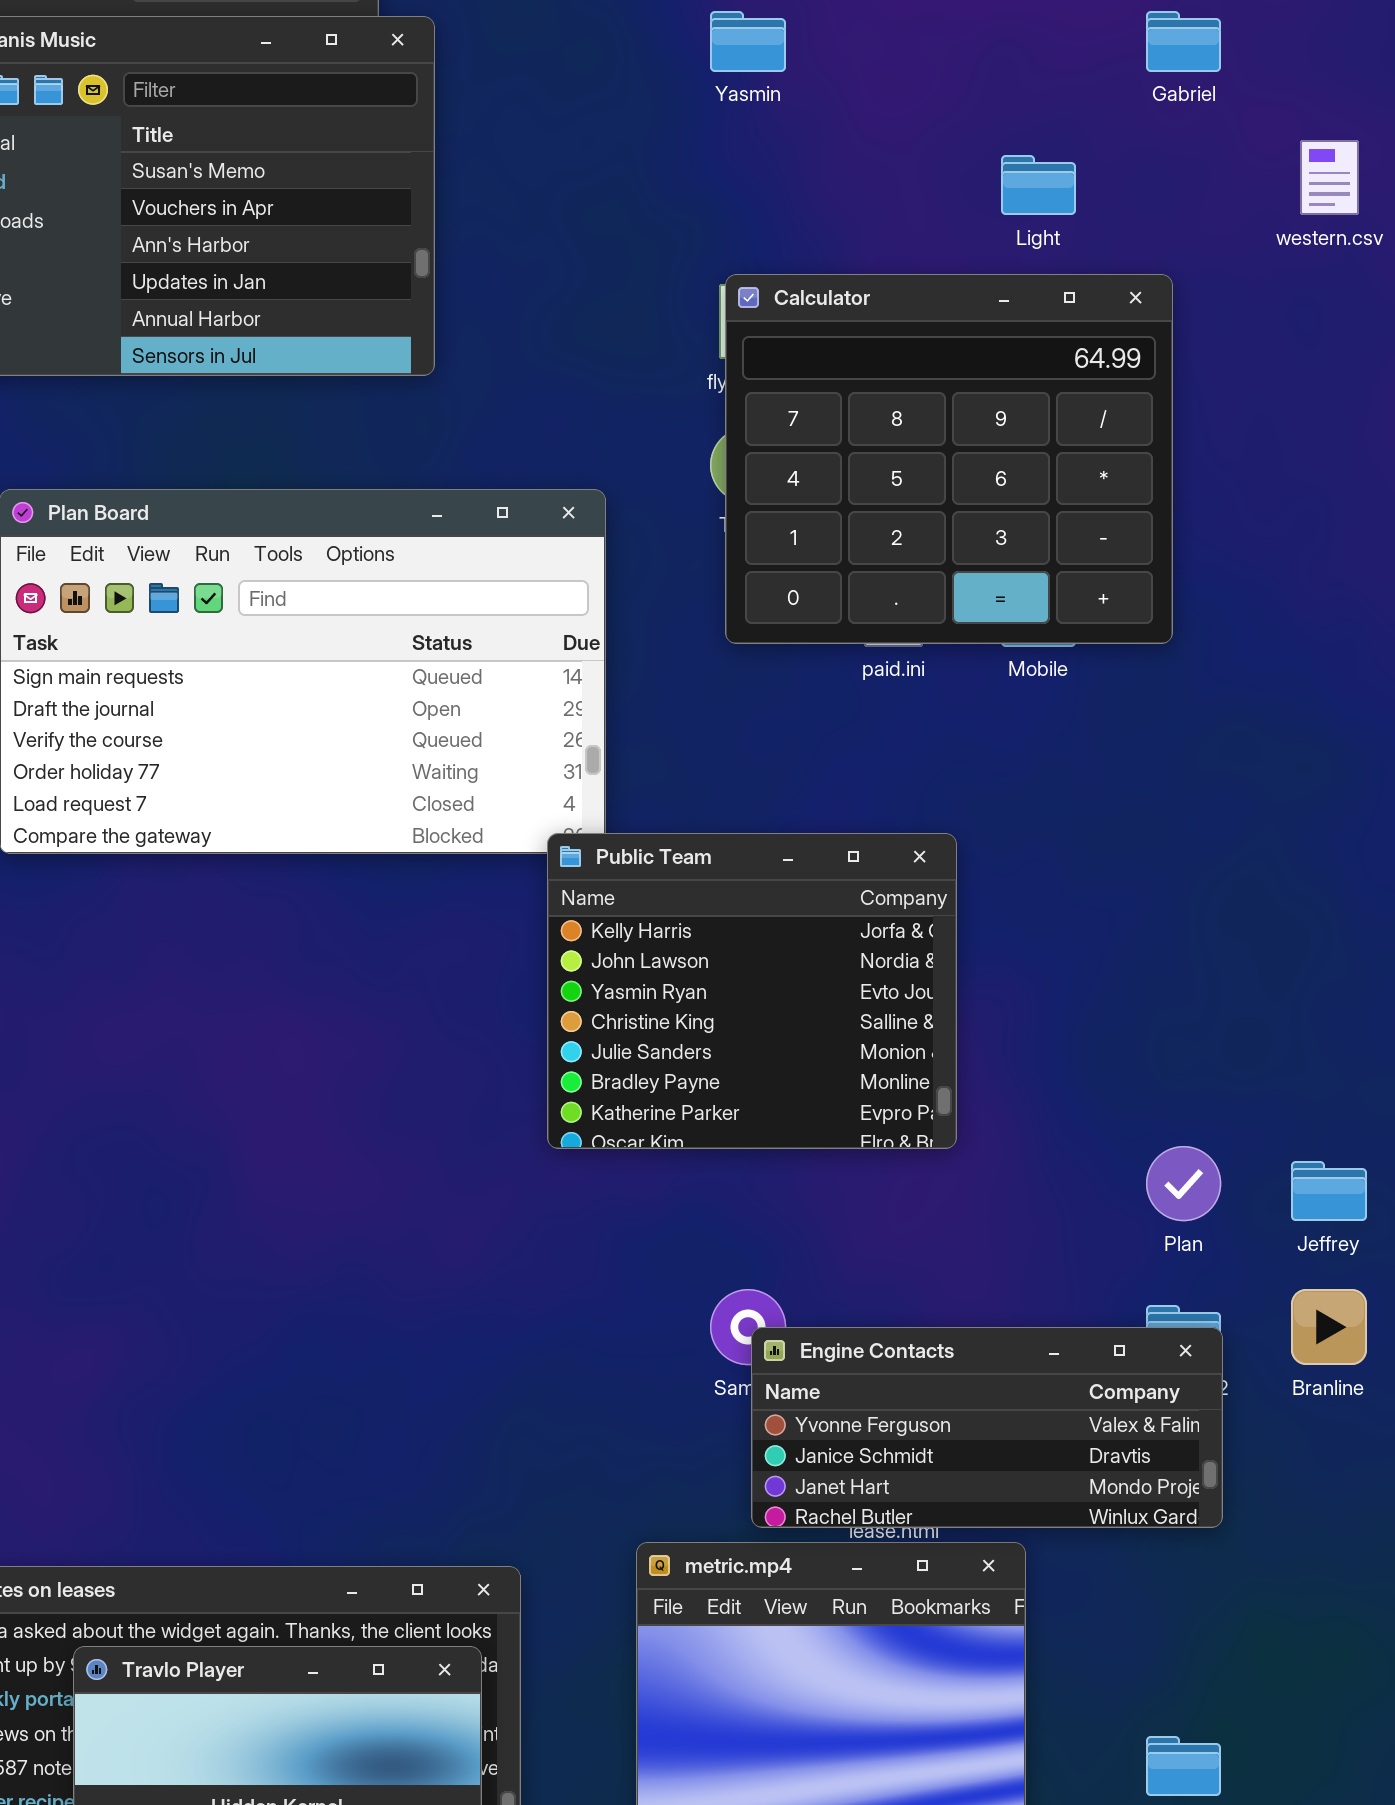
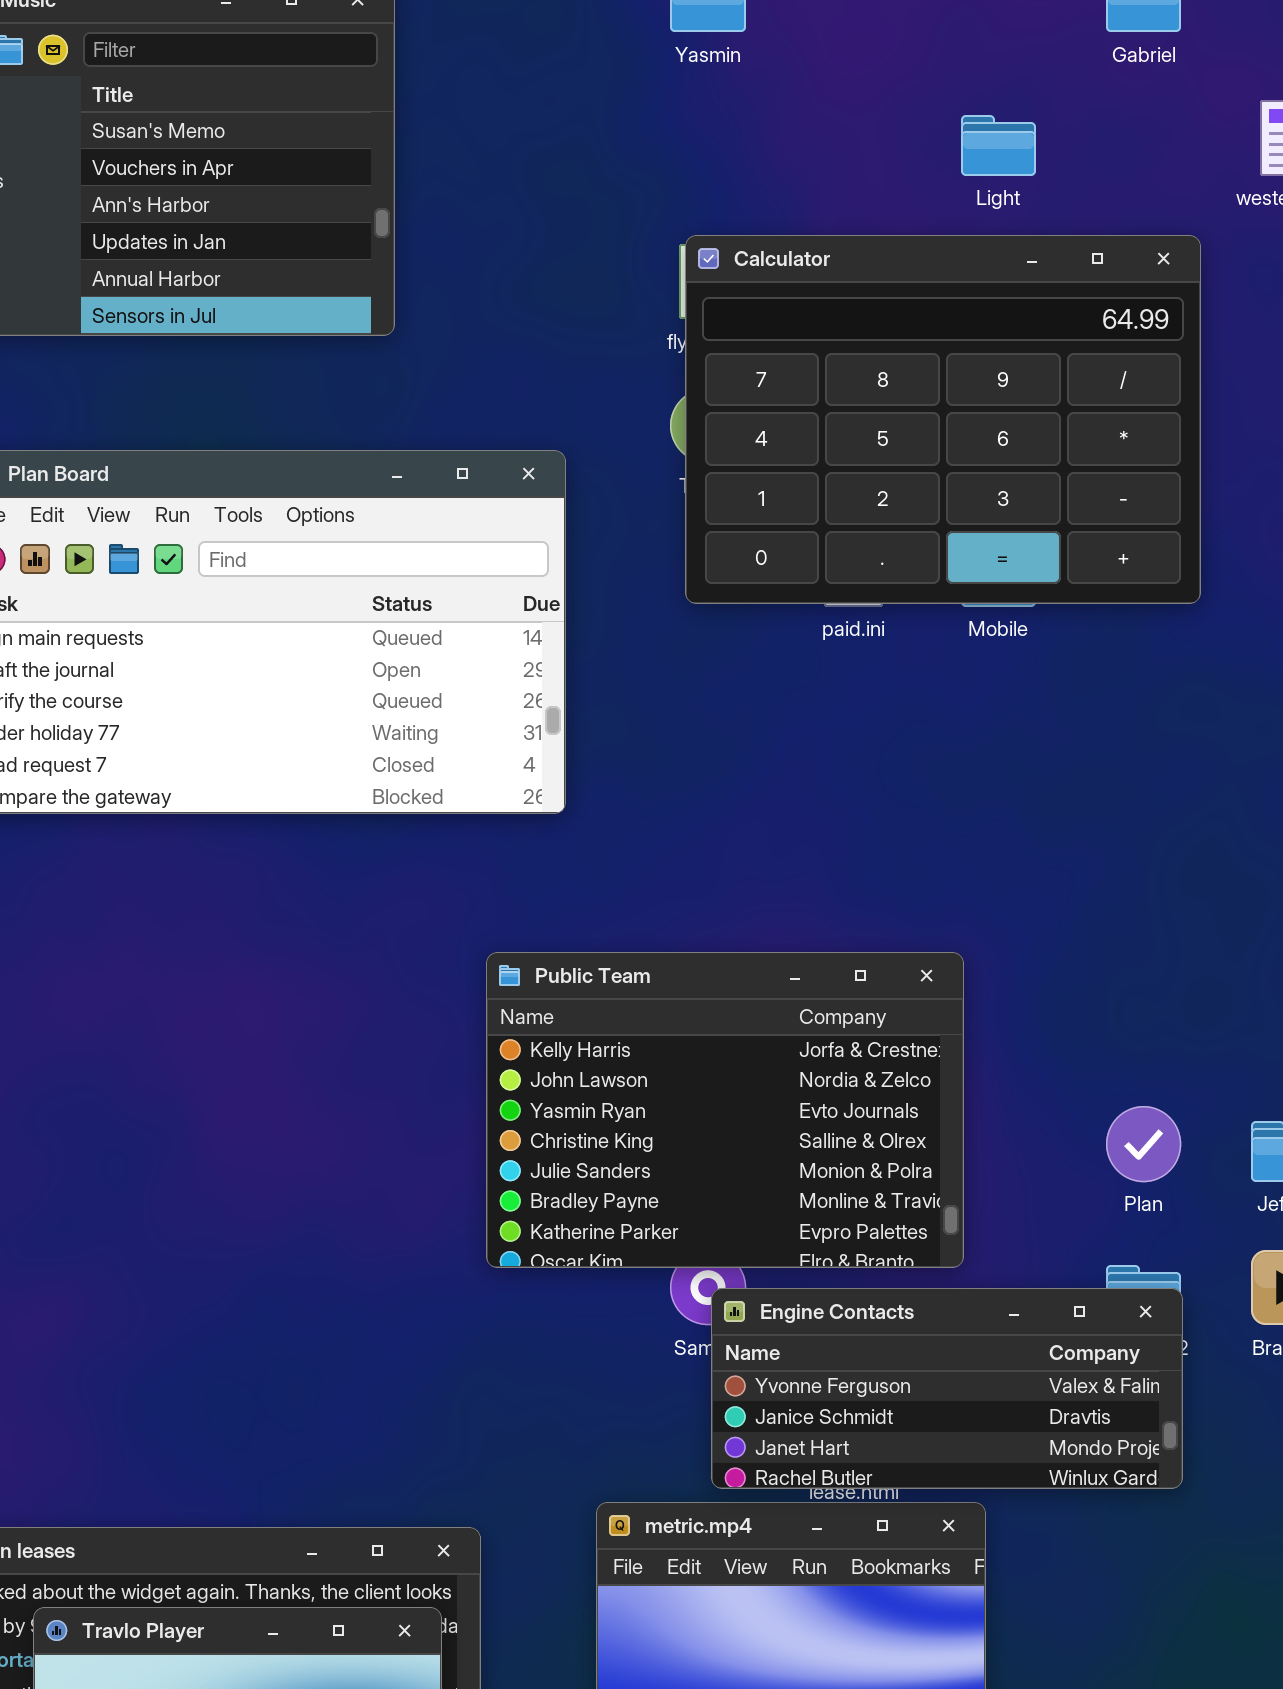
Calculator: [725,274,1173,644] -> [685,235,1201,604], resized
Public Team: [547,833,957,1149] -> [486,952,964,1268], moved, resized

